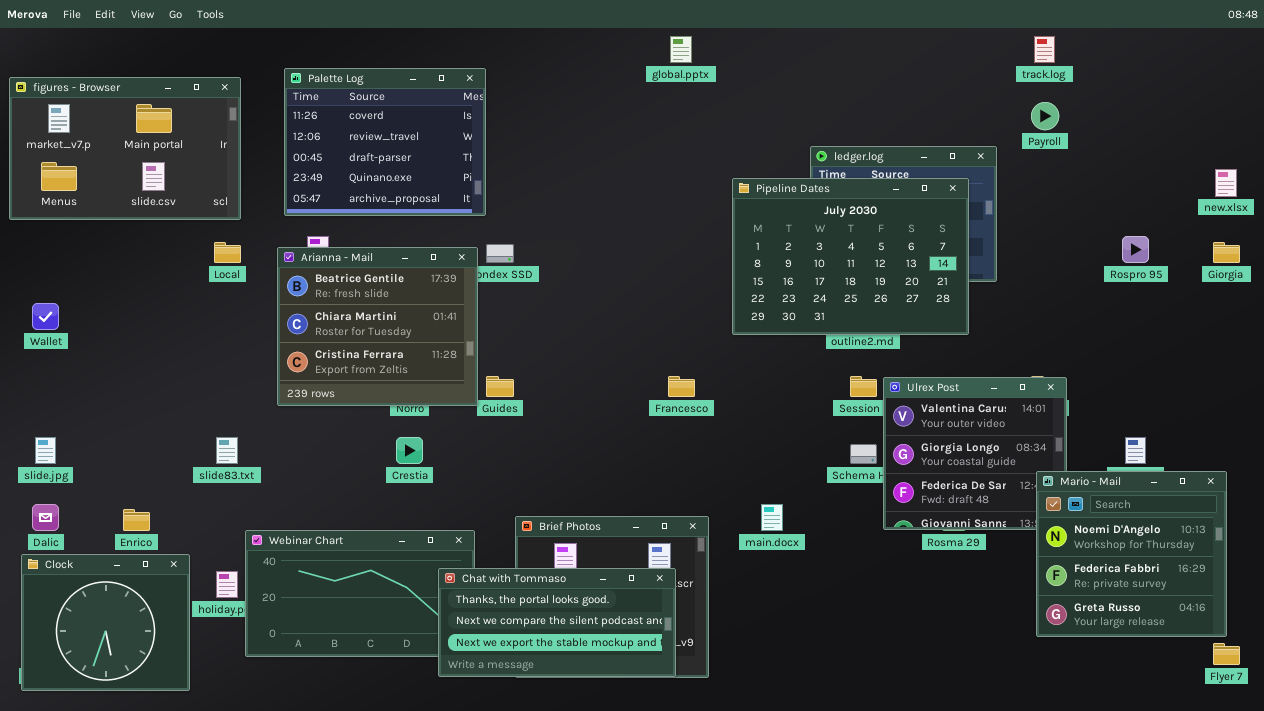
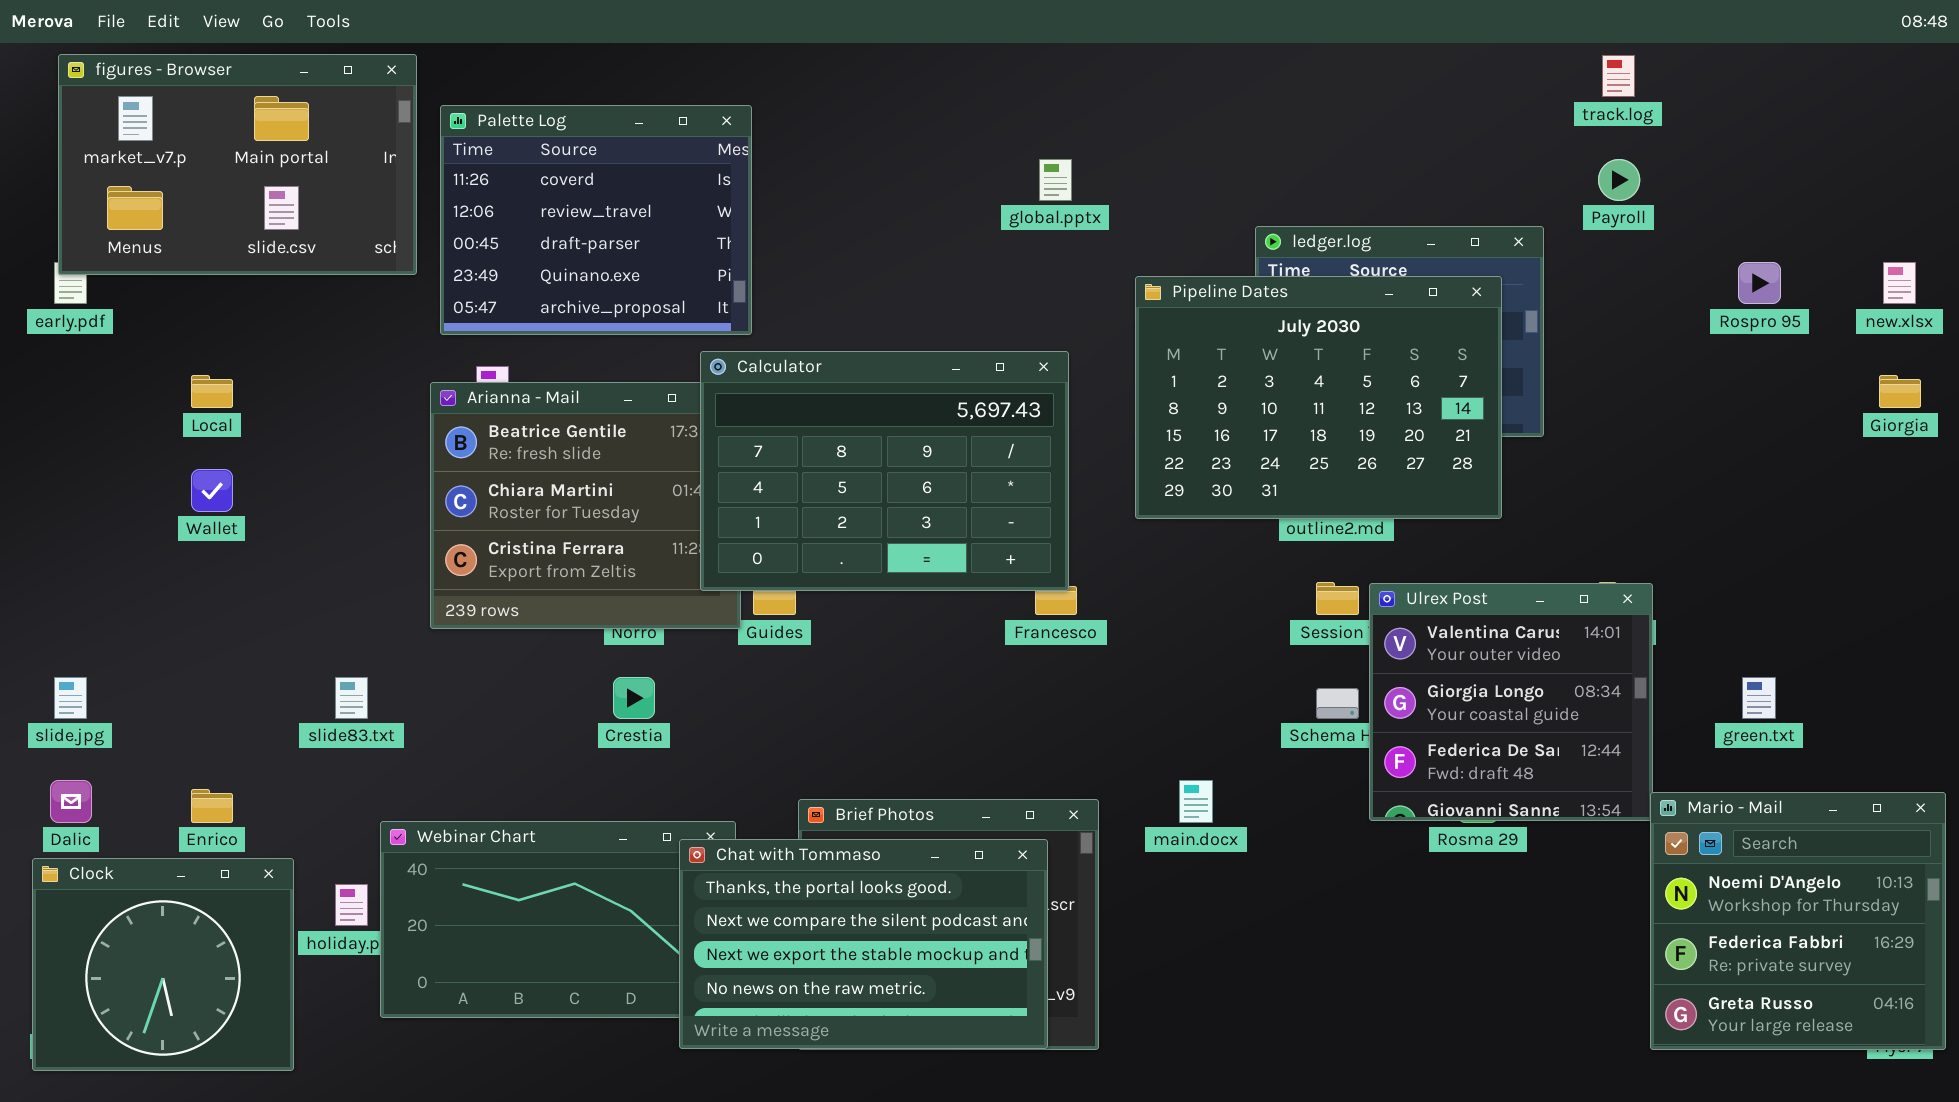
global.pptx: [670,36,692,63] -> [1039,159,1072,201], moved
figures - Browser: [9,77,241,220] -> [58,54,417,275], moved
Calculator: none -> [700,351,1069,591], opened
Rospro 95: [1122,236,1149,263] -> [1738,262,1781,304], moved
Local: [214,242,241,263] -> [191,375,233,408], moved
Wallet: [32,303,59,330] -> [191,469,233,512], moved
Mario - Mail: [1036,471,1227,637] -> [1650,792,1946,1050], moved
Chat with Tommaso: [438,568,676,677] -> [679,839,1048,1049], resized

